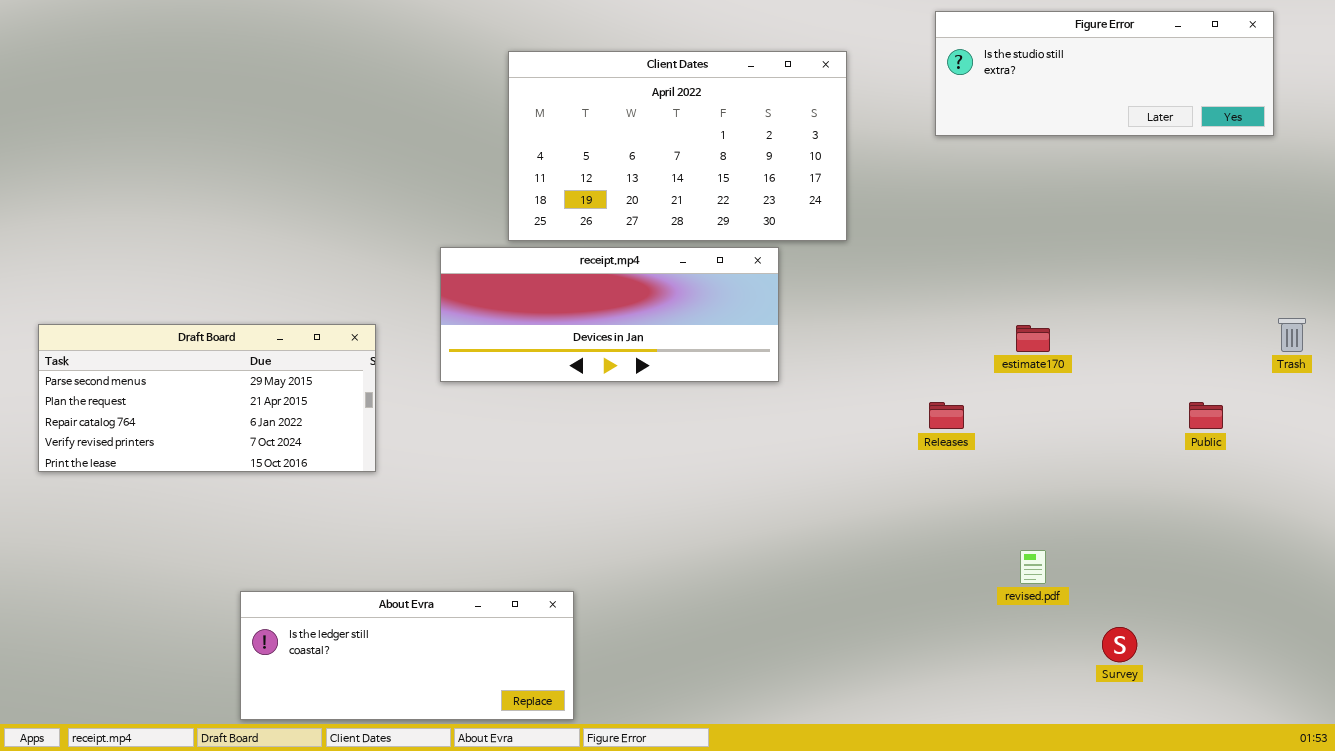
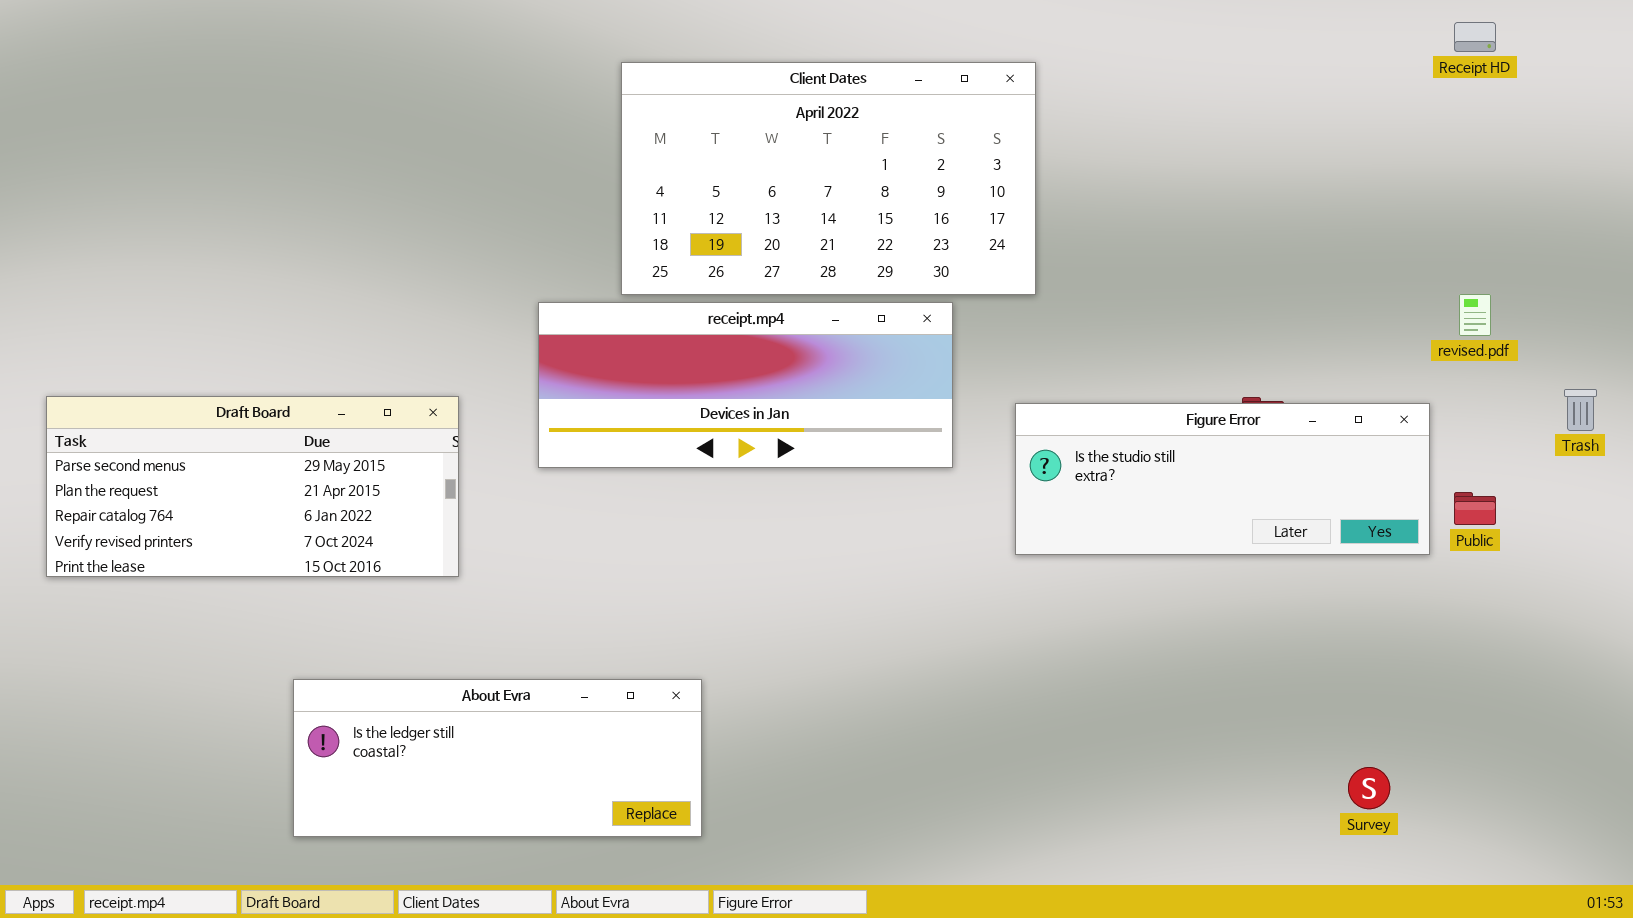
Figure Error: [935,11,1274,136] -> [1015,403,1430,555], moved
revised.pdf: [1020,550,1046,584] -> [1459,294,1491,336], moved
About Evra: [240,591,574,720] -> [293,679,702,837], moved

